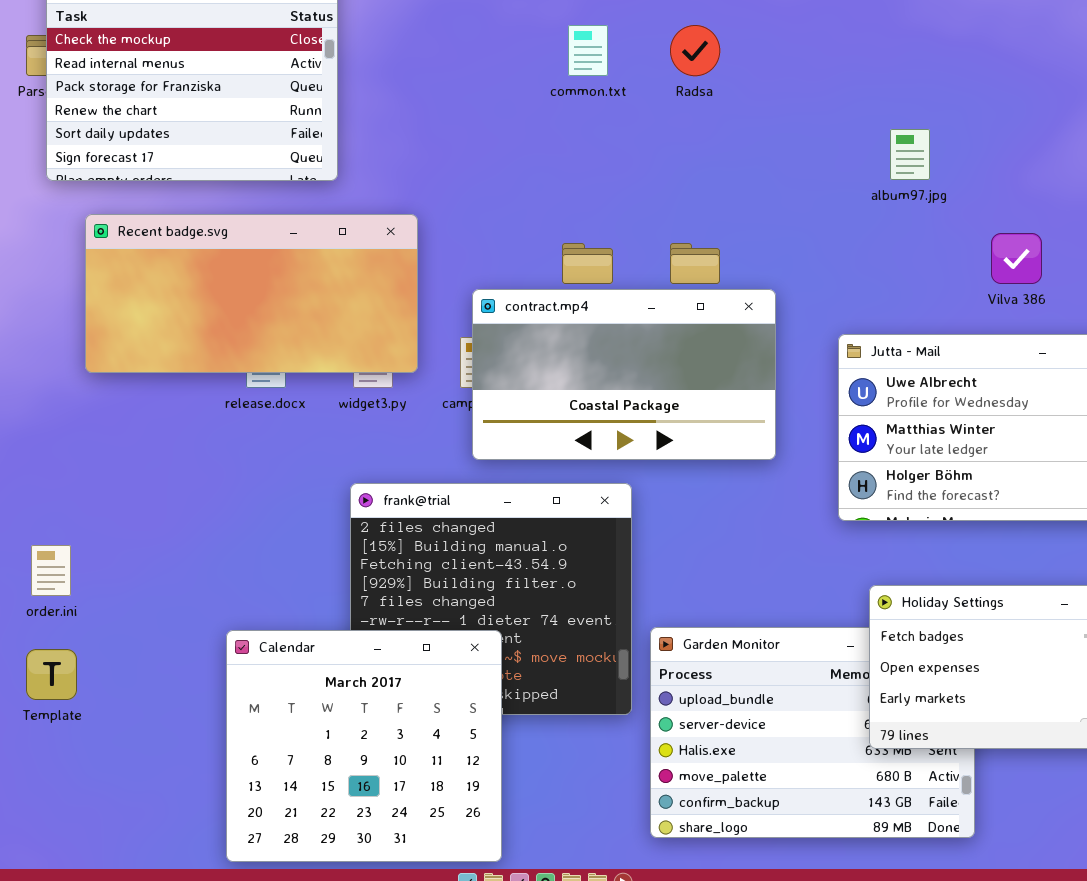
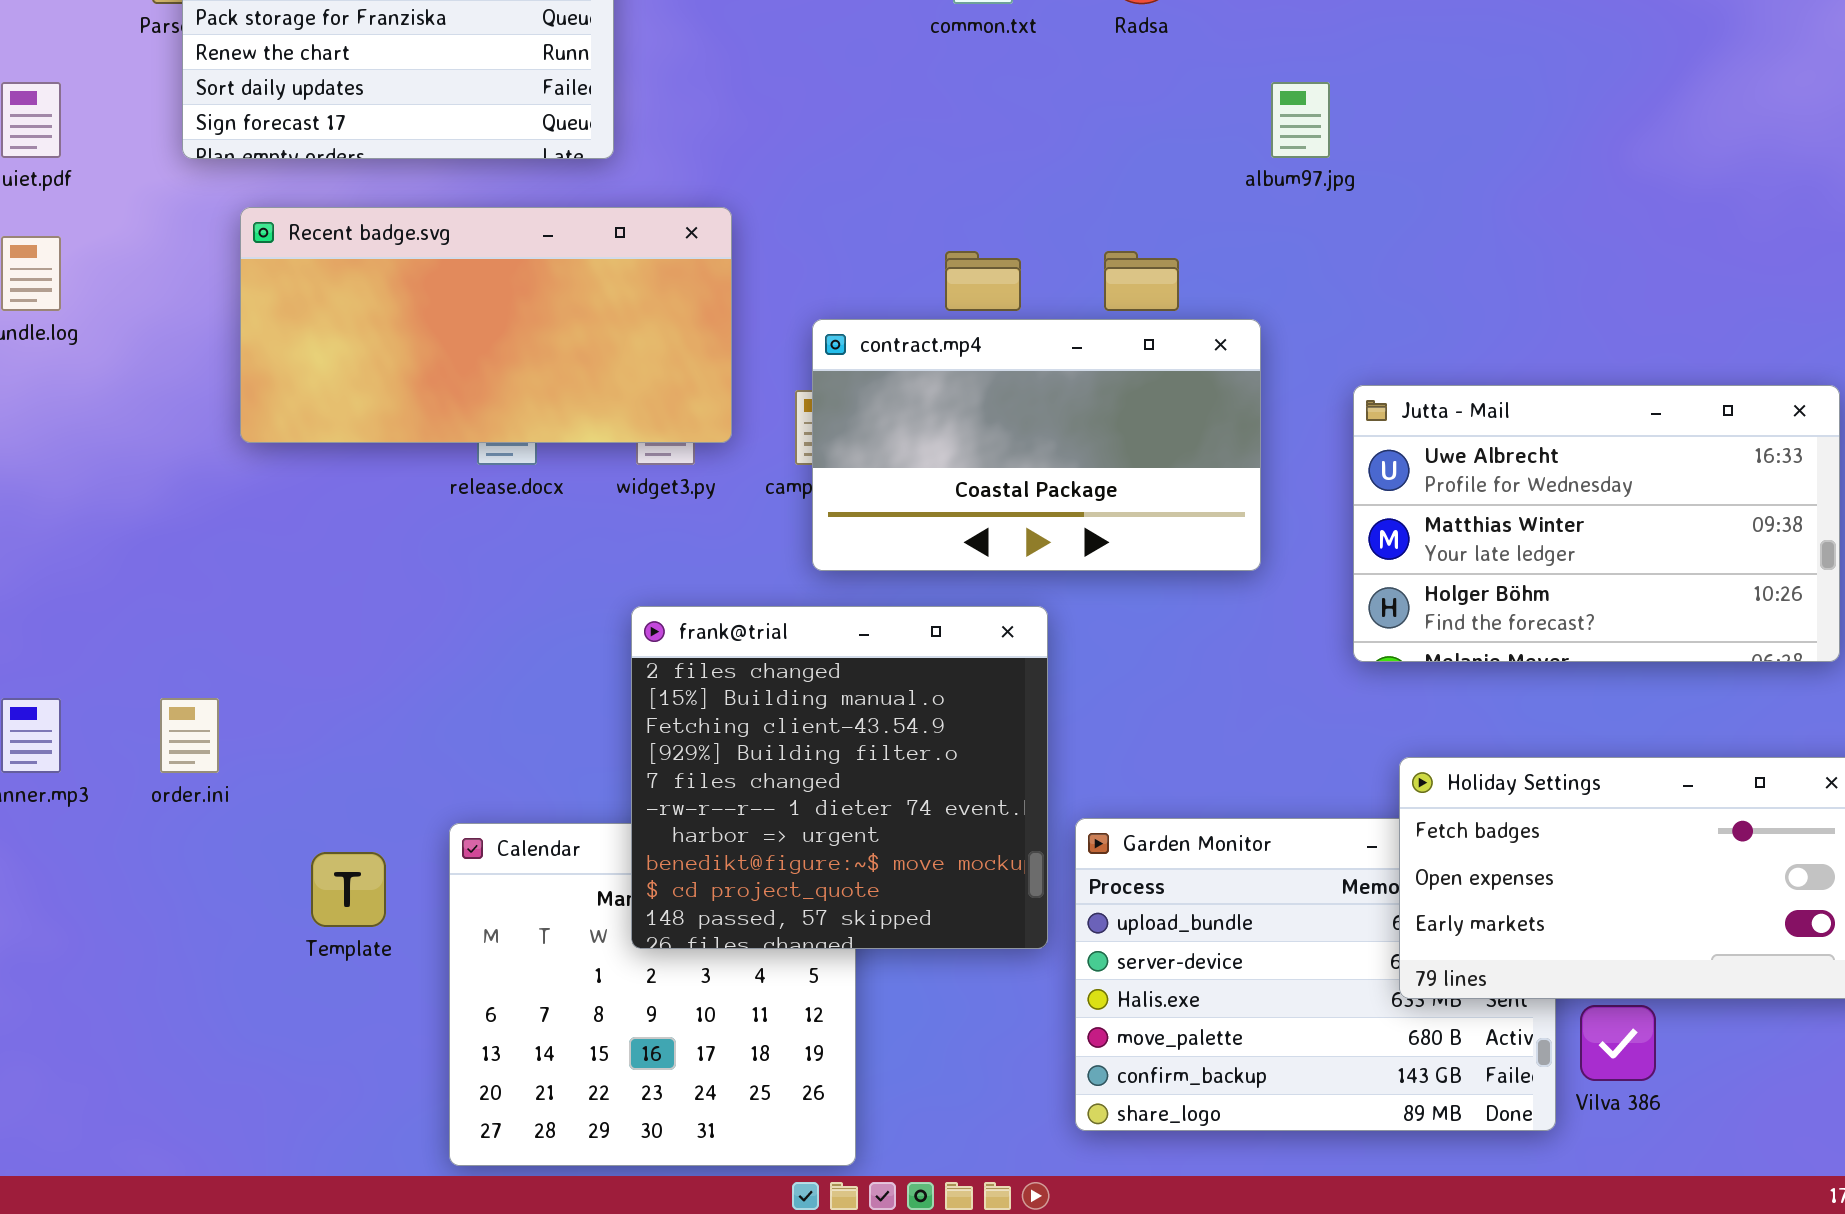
album97.jpg: [890,129,930,180] -> [1271,82,1330,158], moved
Vilva 386: [991,233,1042,284] -> [1580,1005,1656,1081], moved
frank@trial: [350,483,632,715] -> [631,606,1048,949], raised
Template: [26,649,77,700] -> [311,852,386,927], moved

